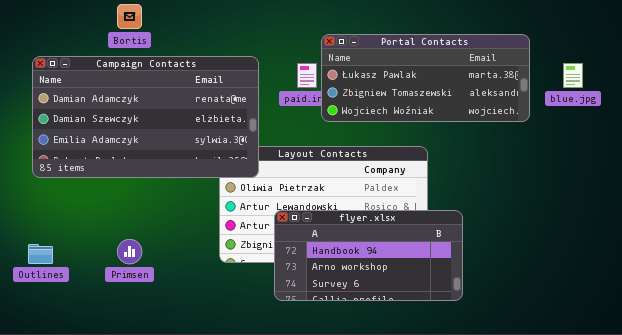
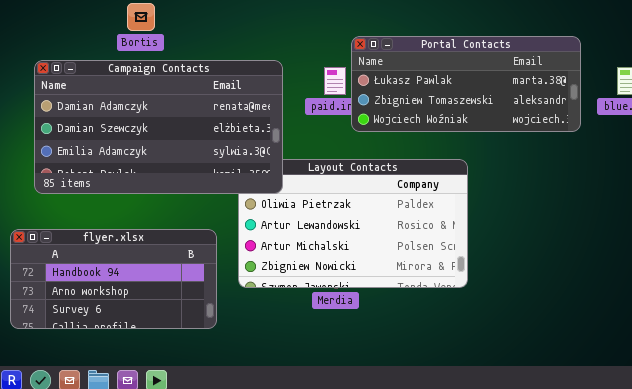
flyer.xlsx: [274,210,463,301] -> [10,229,217,329], moved

